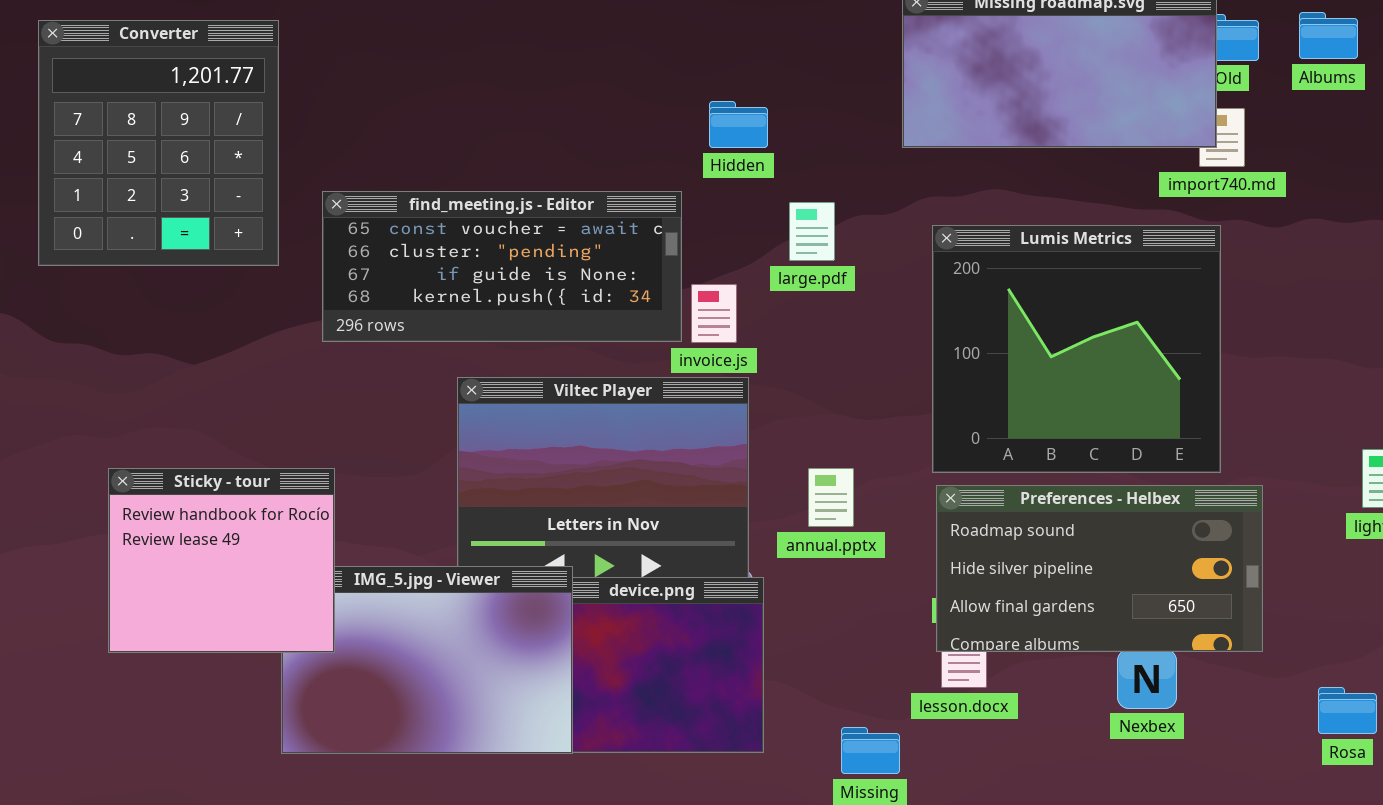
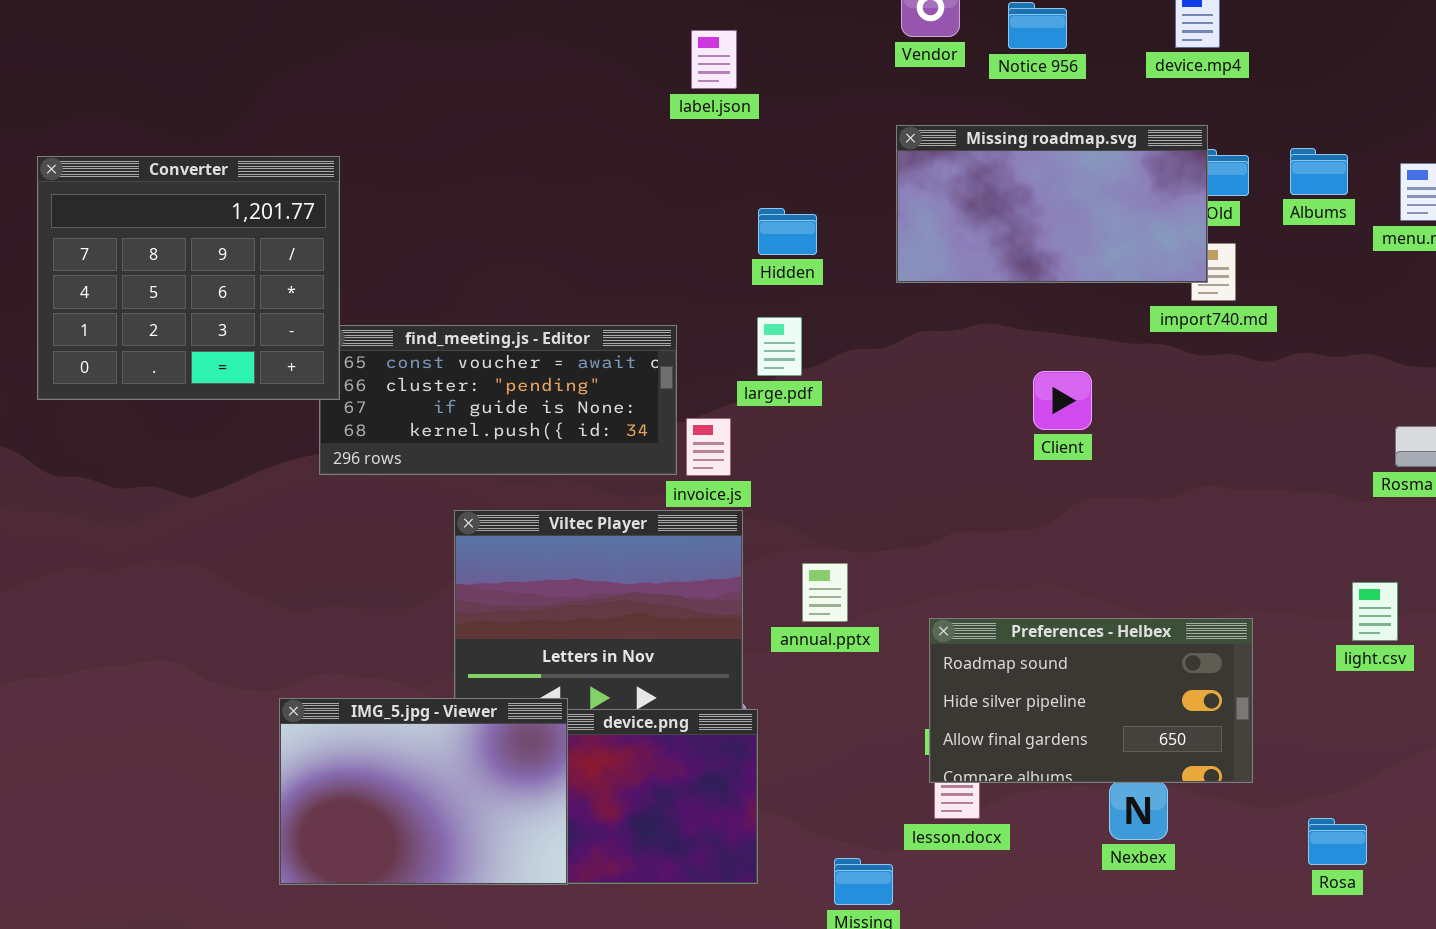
Converter: [38,20,279,266] -> [37,156,340,400], resized
Hidden: [709,101,768,148] -> [758,208,817,255], moved
large.pdf: [789,202,835,261] -> [757,317,802,376], moved
Lumis Metrics: [932,225,1221,473] -> none, closed
Sticky - tour: [108,468,335,653] -> none, closed
annual.pptx: [808,468,854,527] -> [802,563,848,622], moved

